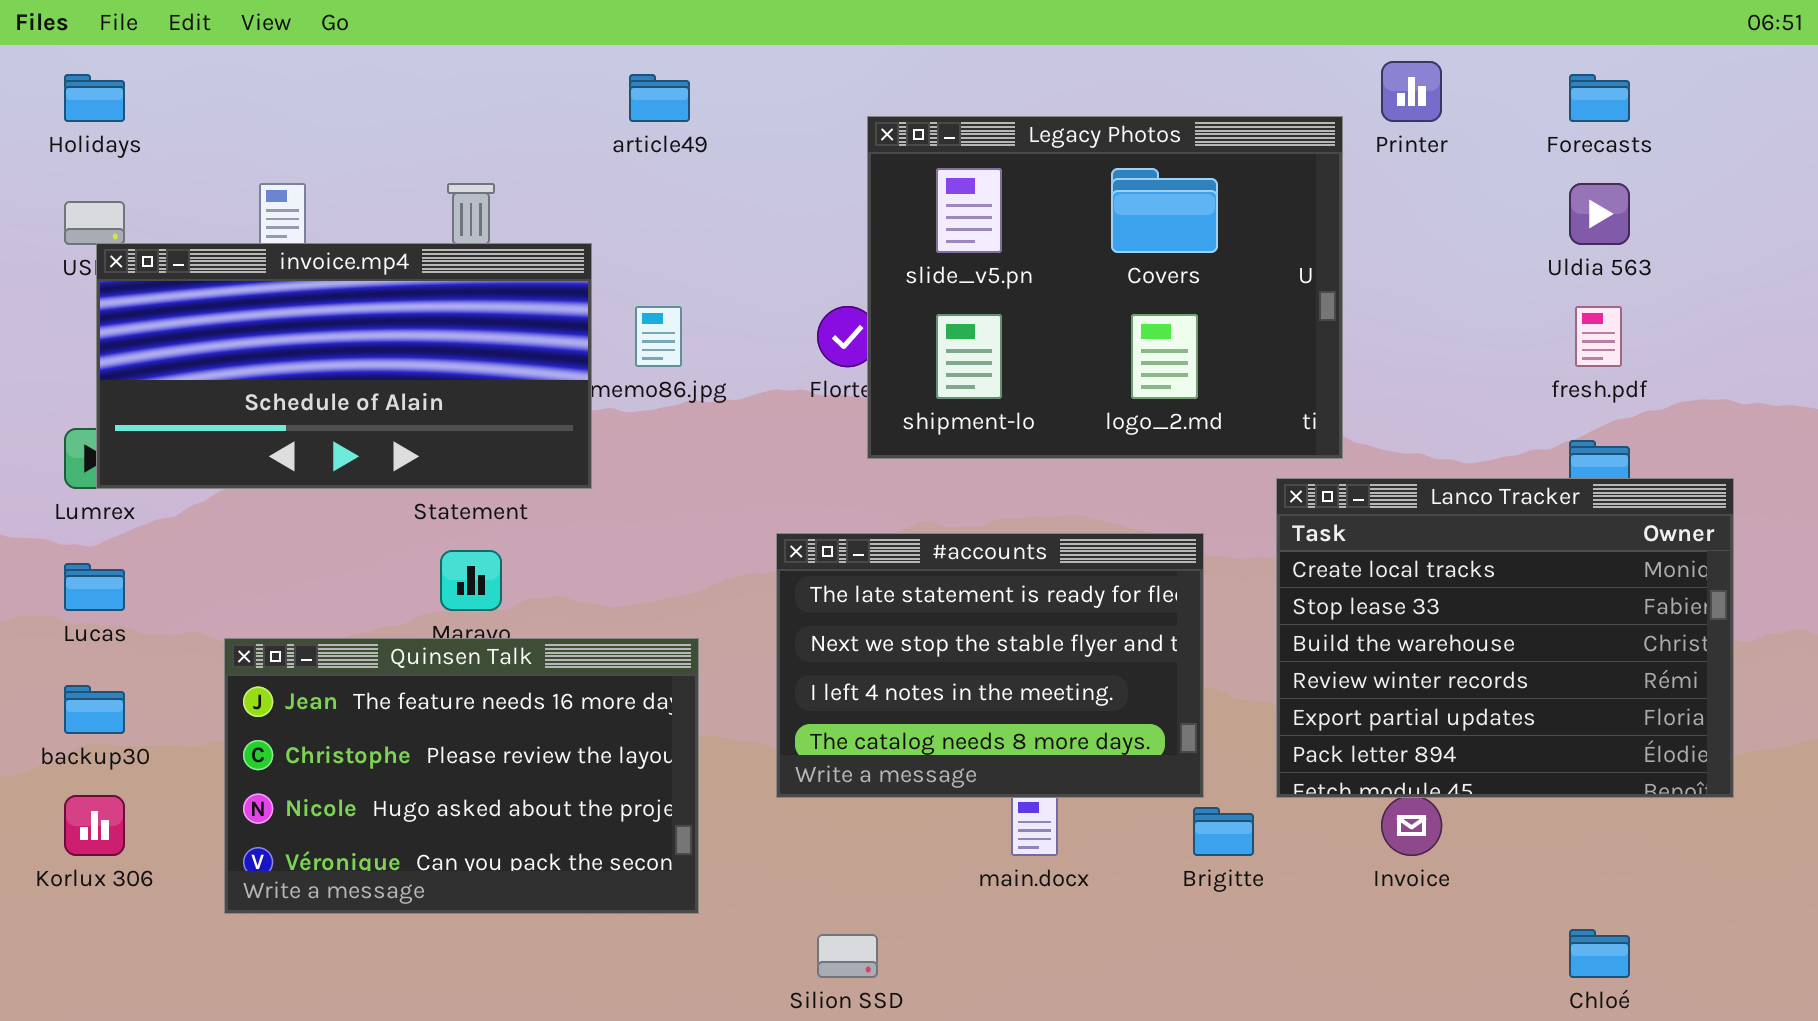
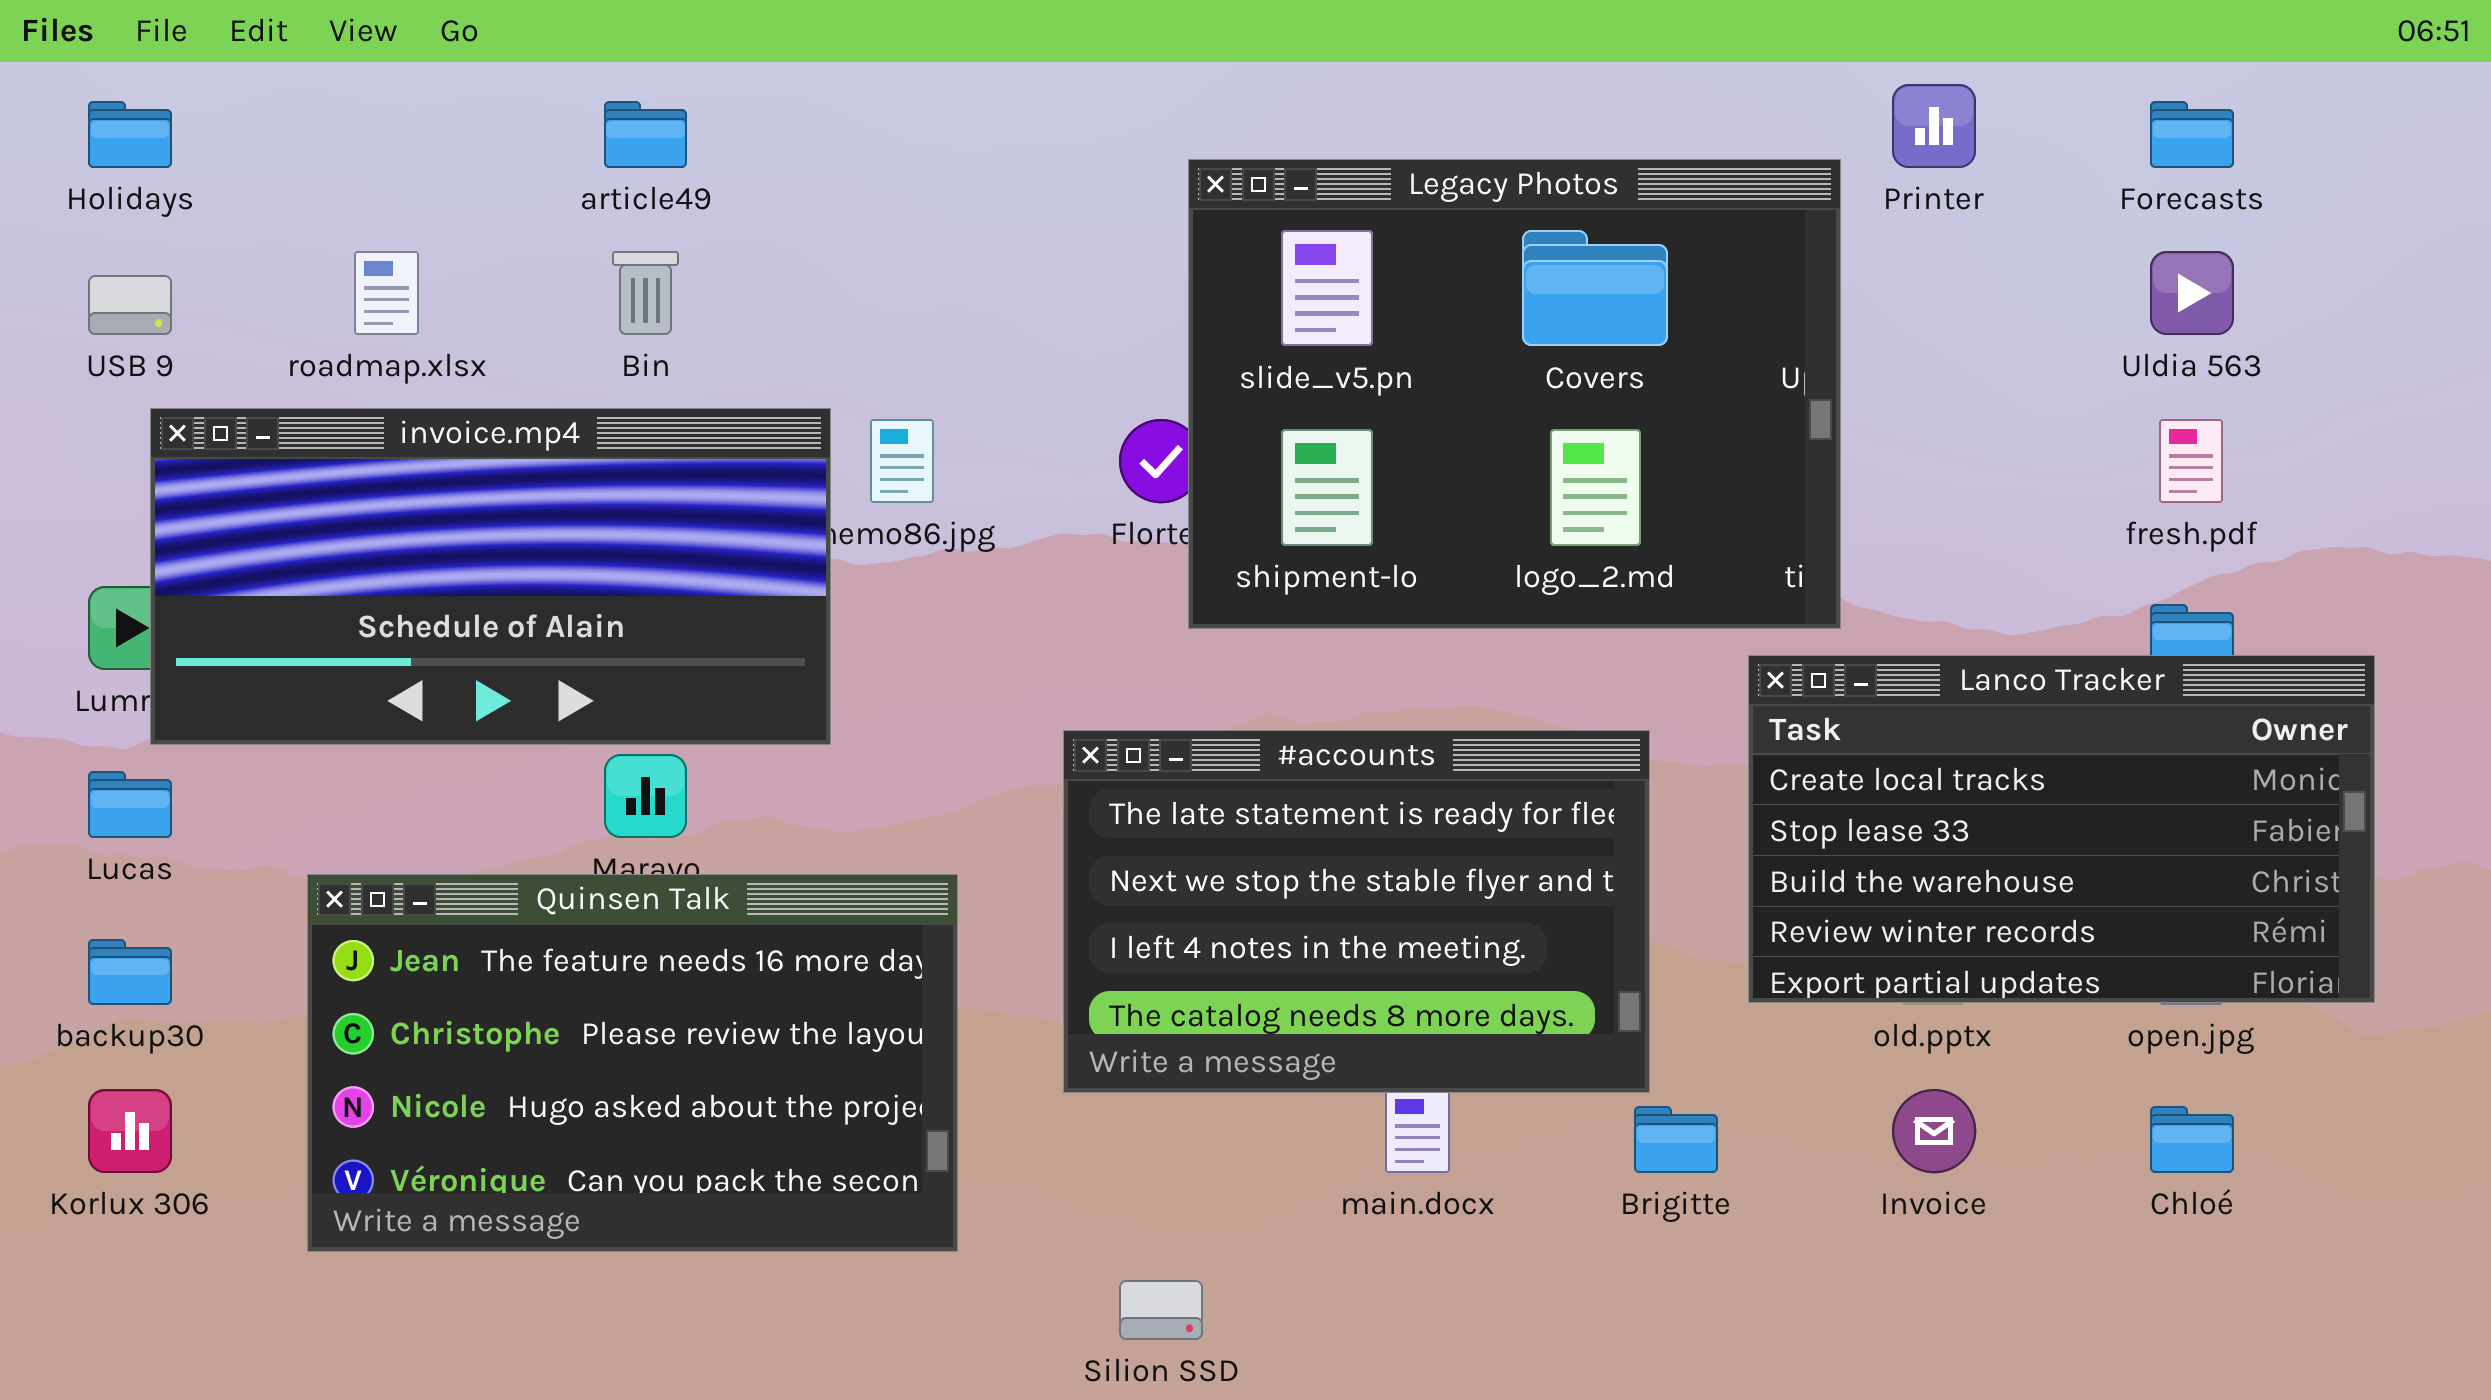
article49: [629,74,690,122] -> [604,101,687,168], moved
invoice.mp4: [96,243,592,489] -> [150,408,831,745], moved
Lanco Tracker: [1276,478,1734,798] -> [1748,655,2375,1003], resized
Chloé: [1569,929,1630,978] -> [2150,1106,2234,1173], moved

